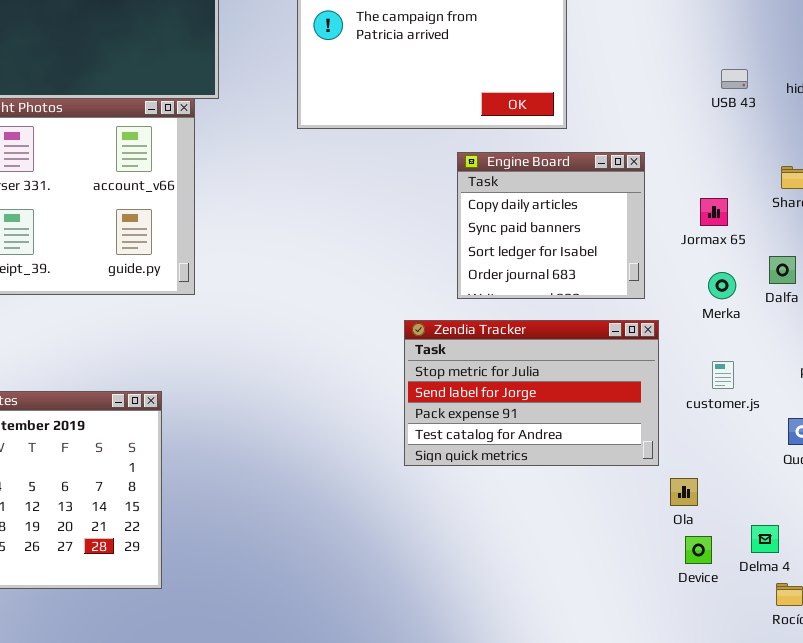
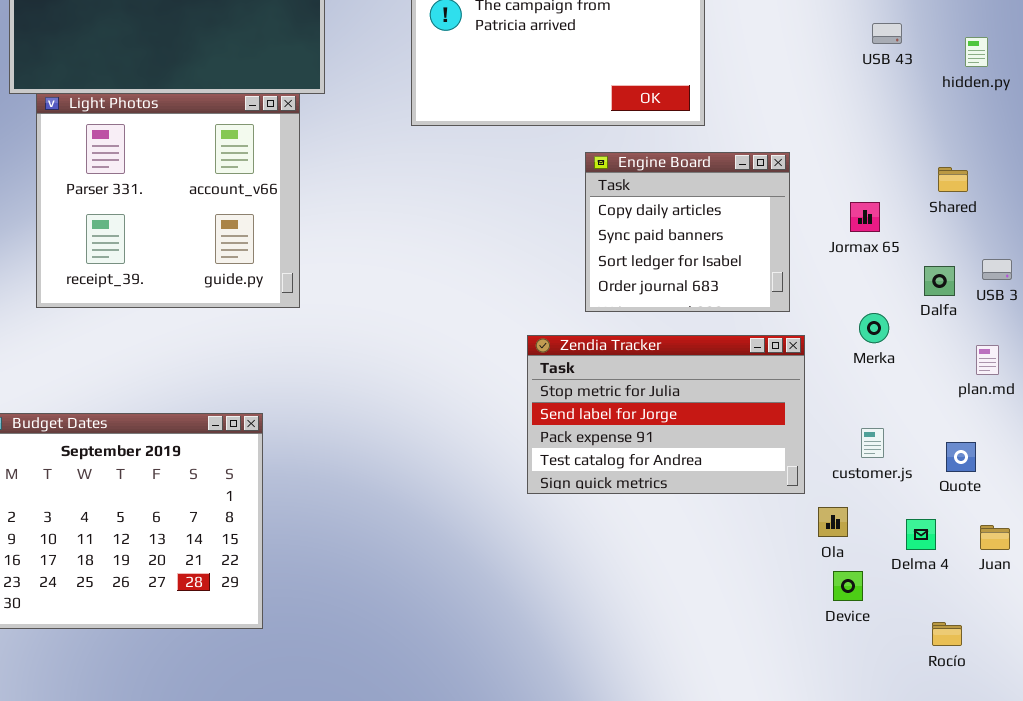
USB 43: [721,69,748,89] -> [872,23,902,44], moved
Merka: [708,272,736,299] -> [859,313,889,343], moved
customer.js: [712,361,734,389] -> [861,428,884,458], moved
Delma 4: [751,525,779,553] -> [906,519,936,550], moved

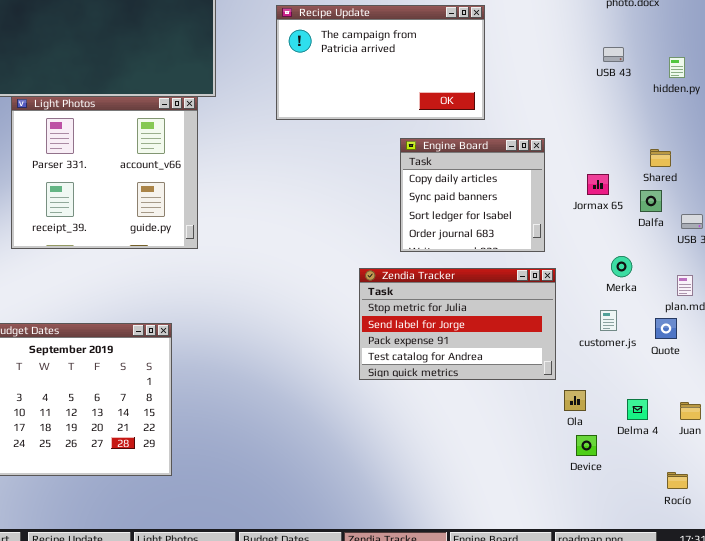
Dalfa: [924,266,955,296] -> [640,190,662,212], moved
Merka: [859,313,889,343] -> [611,256,632,277], moved
customer.js: [861,428,884,458] -> [600,310,617,331], moved
Quote: [946,442,976,472] -> [655,318,677,339], moved
Rocío: [932,622,962,646] -> [667,472,688,489], moved

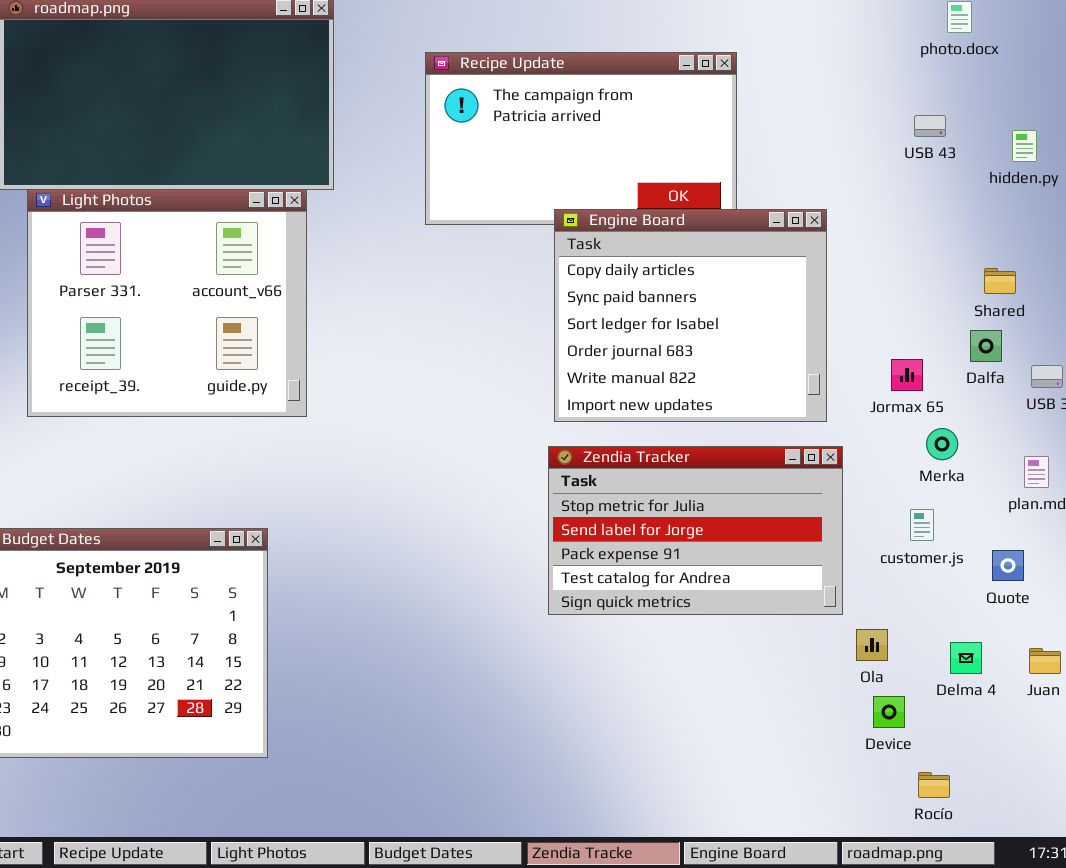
Engine Board: [400,138,545,252] -> [554,209,827,422], resized
Jormax 65: [587,174,609,195] -> [891,359,923,391], moved
Quote: [655,318,677,339] -> [992,550,1024,581], moved
Rocío: [667,472,688,489] -> [918,772,950,798], moved

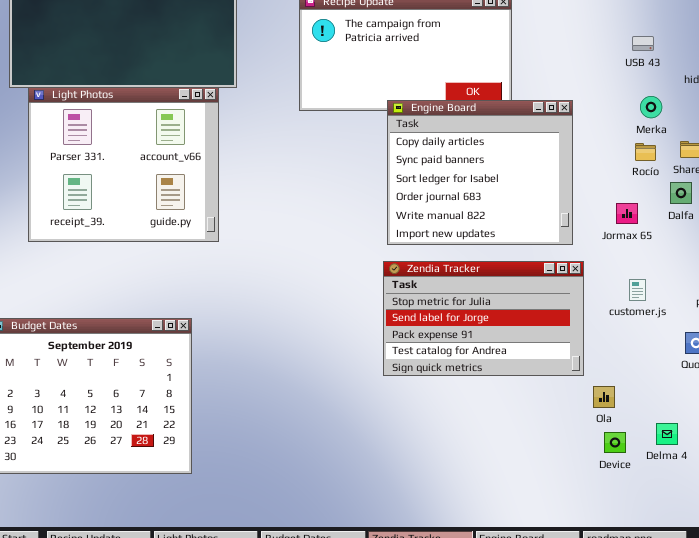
Merka: [926,428,958,460] -> [640,96,662,118], moved
customer.js: [910,509,934,541] -> [629,279,646,301], moved
Delma 4: [950,642,982,674] -> [656,423,678,445], moved
Rocío: [918,772,950,798] -> [635,143,656,161], moved

